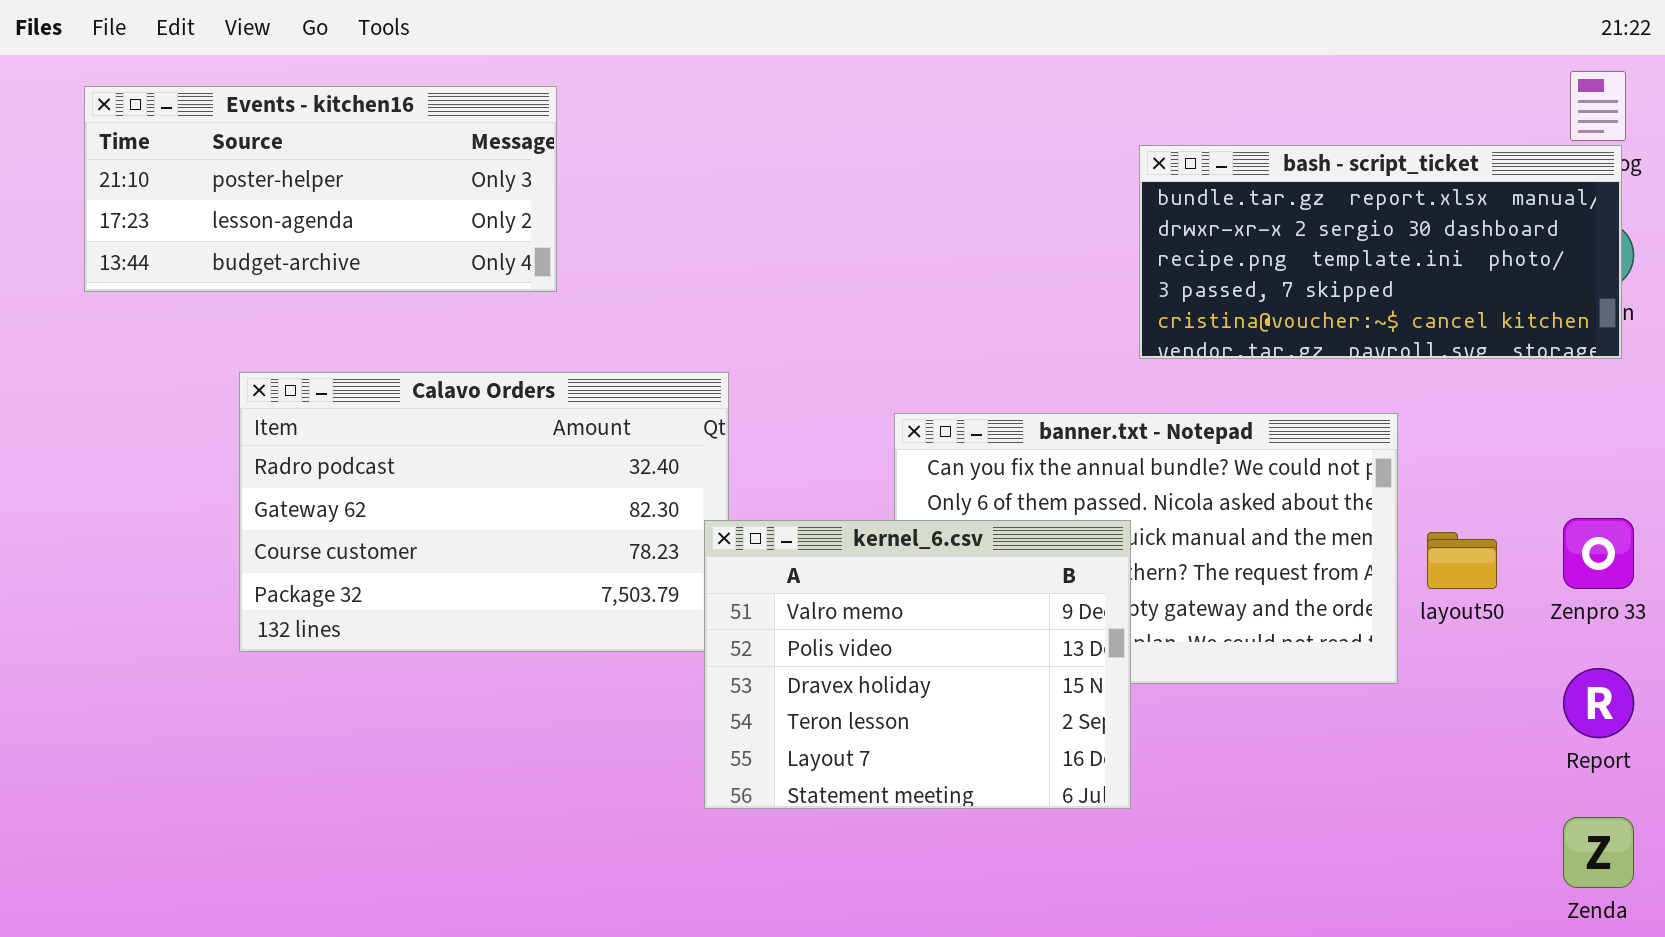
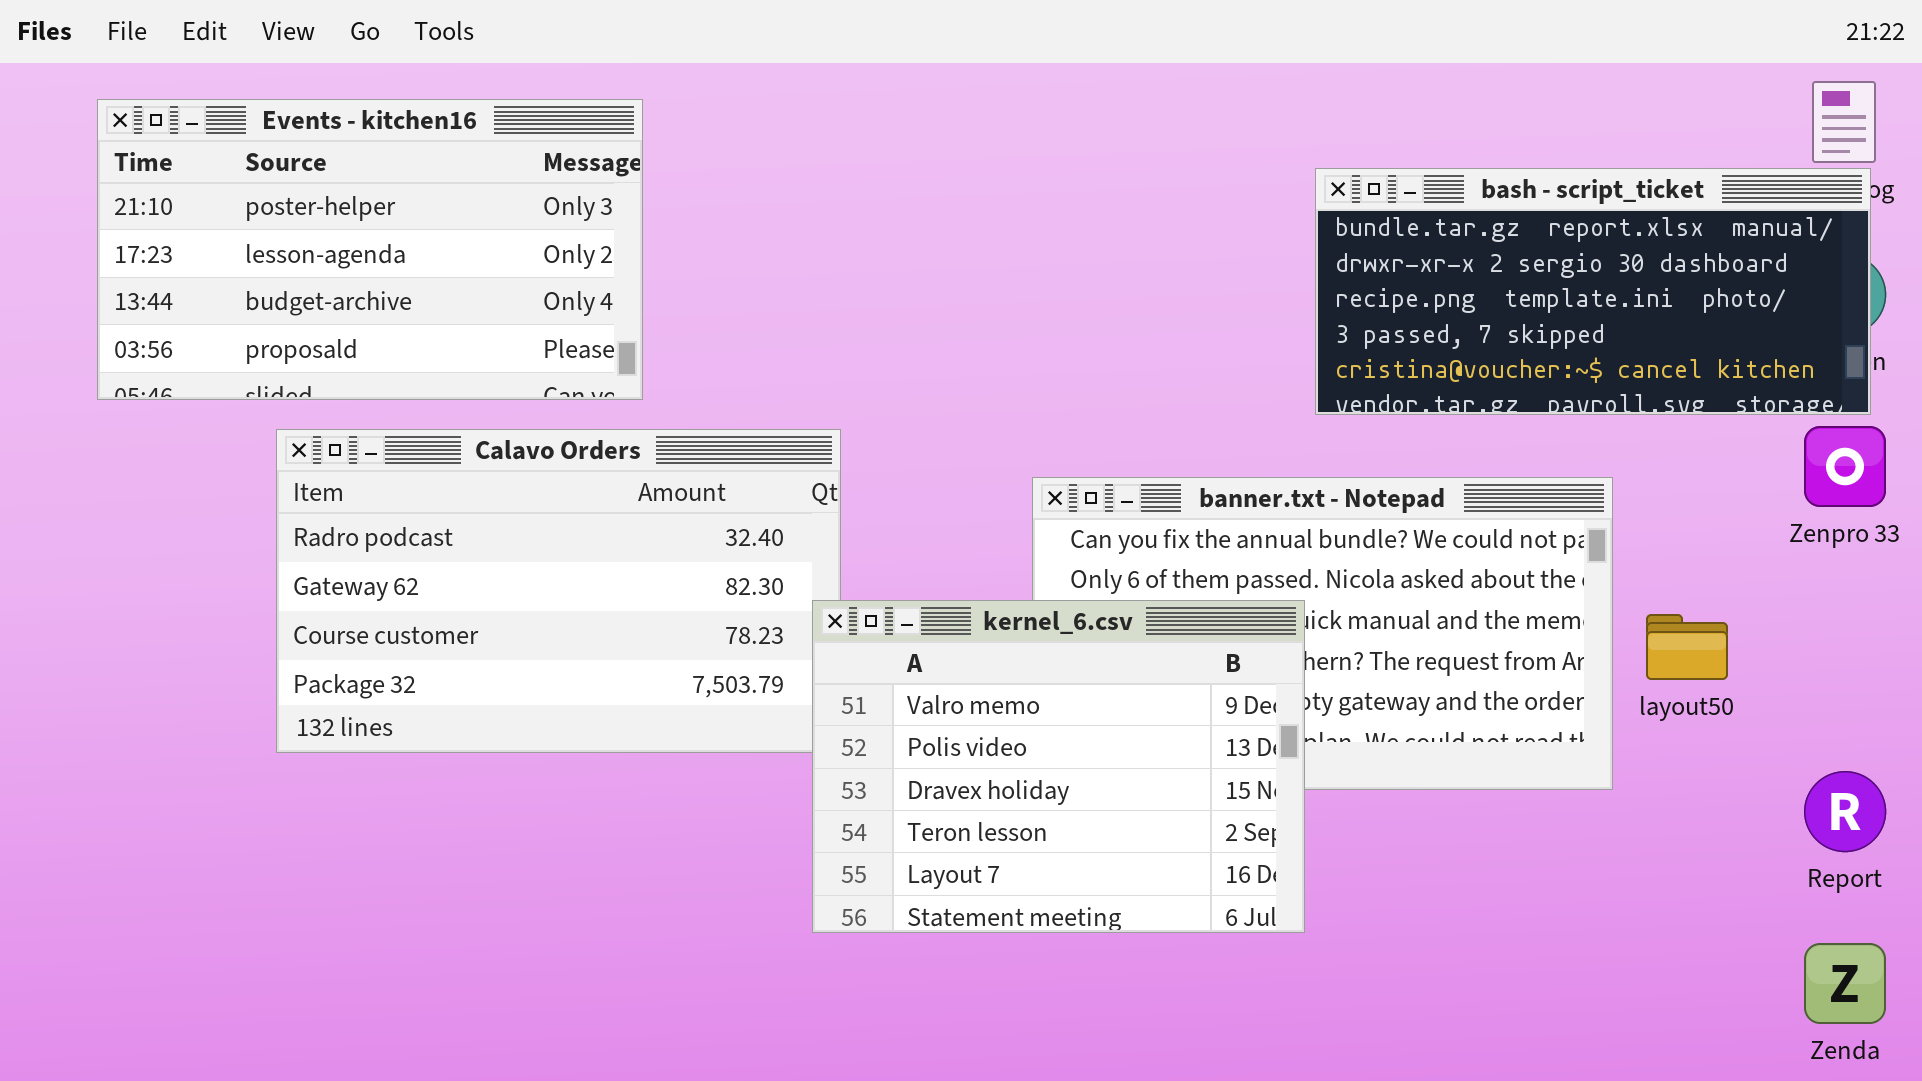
Events - kitchen16: [84,86,557,292] -> [97,99,643,400], resized
Zenpro 33: [1563,518,1634,589] -> [1804,426,1886,507], moved

